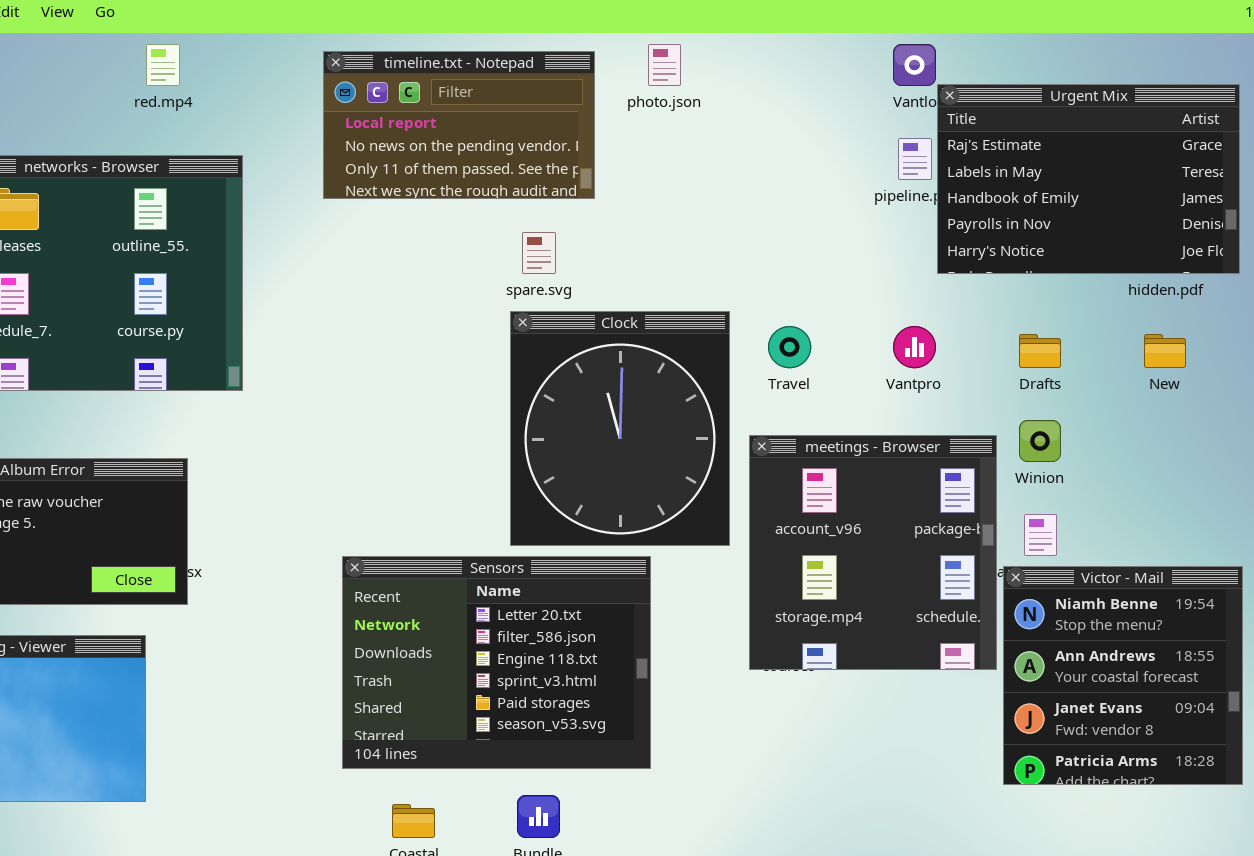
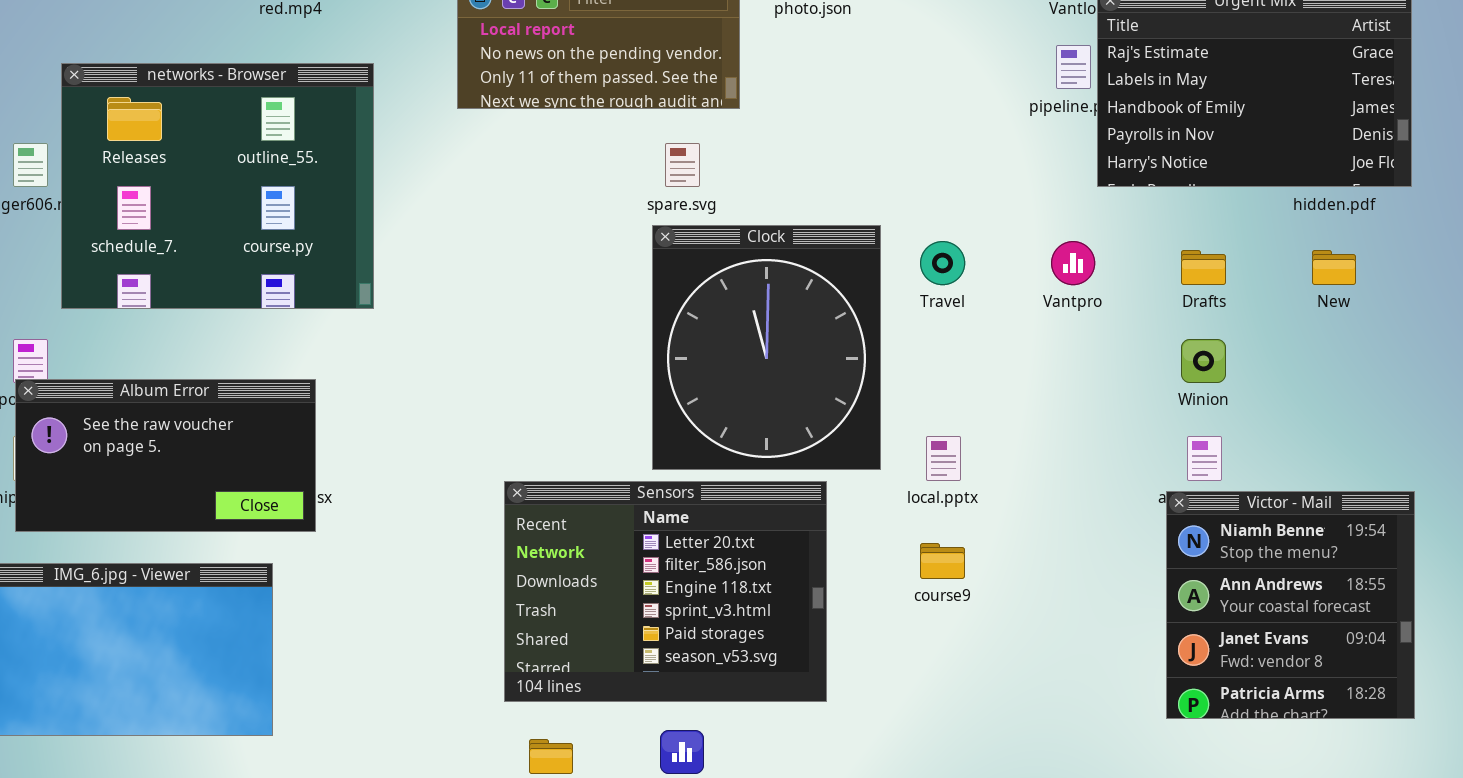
meetings - Browser: [749,435,997,670] -> none, closed
Sensors: [342,556,651,769] -> [504,481,827,702], moved

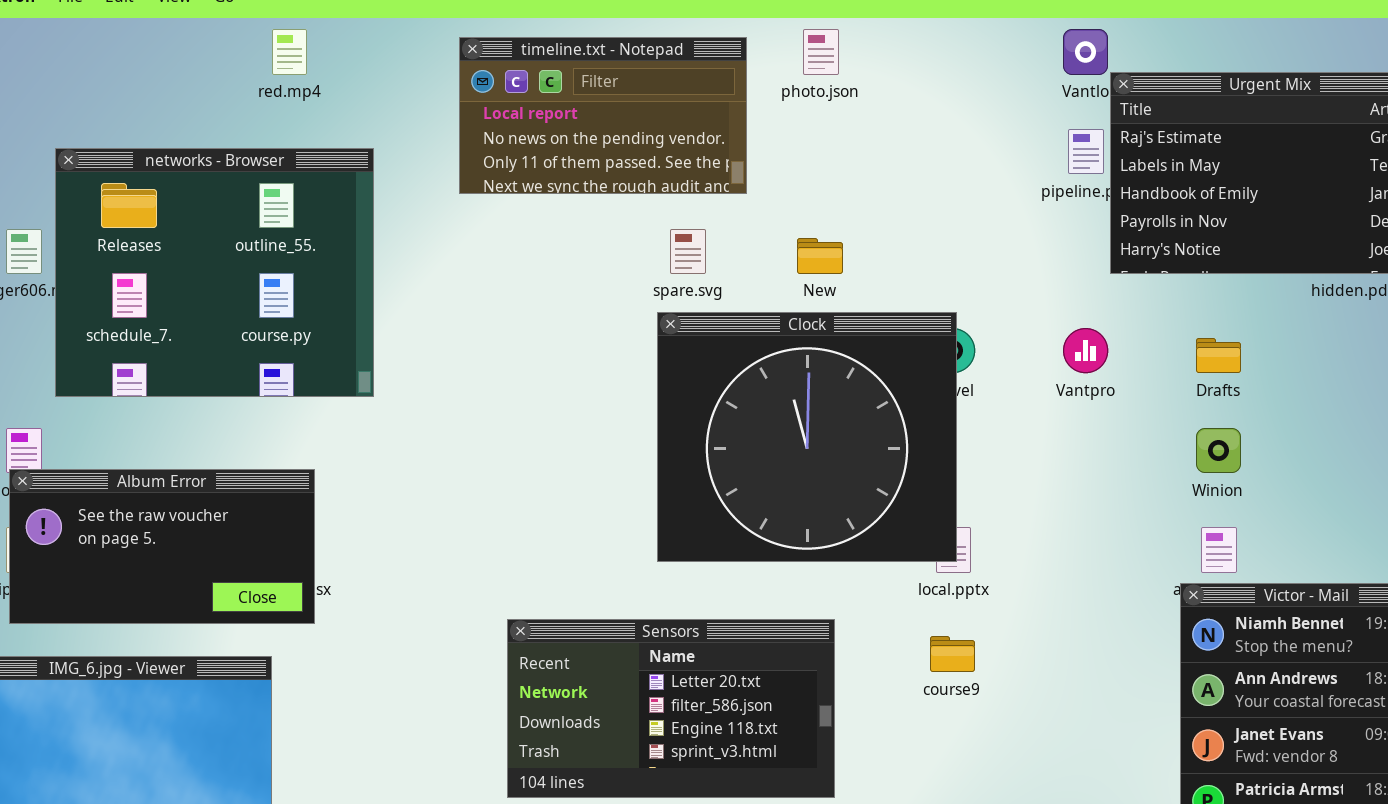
Clock: [652,225,881,470] -> [657,312,957,562], resized
New: [1312,250,1356,285] -> [797,238,843,274], moved
Sensors: [504,481,827,702] -> [507,619,835,798], resized

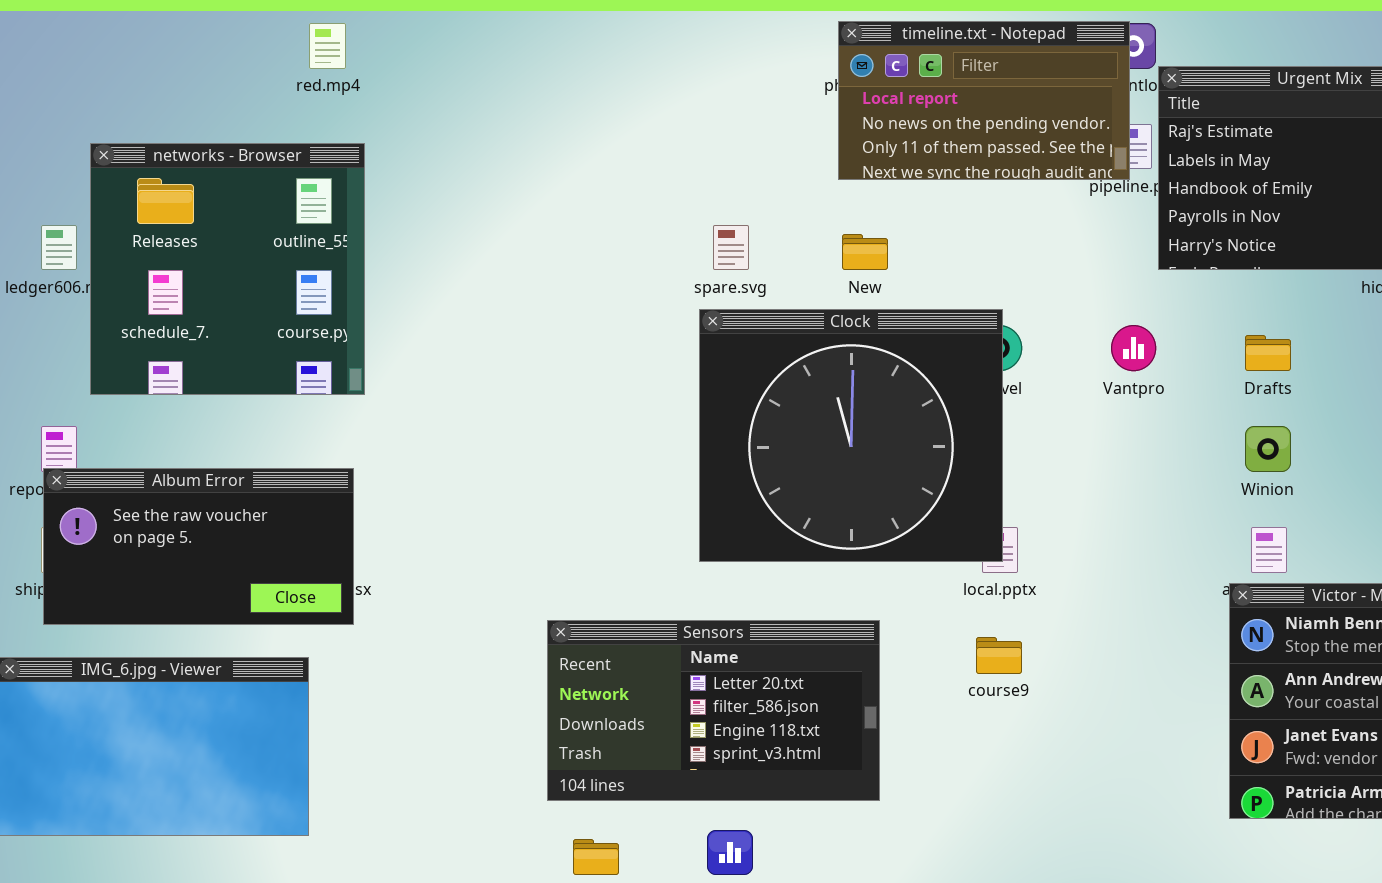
timeline.txt - Notepad: [459,37,747,194] -> [838,21,1130,180], moved
networks - Browser: [55,148,374,397] -> [90,143,365,395], resized

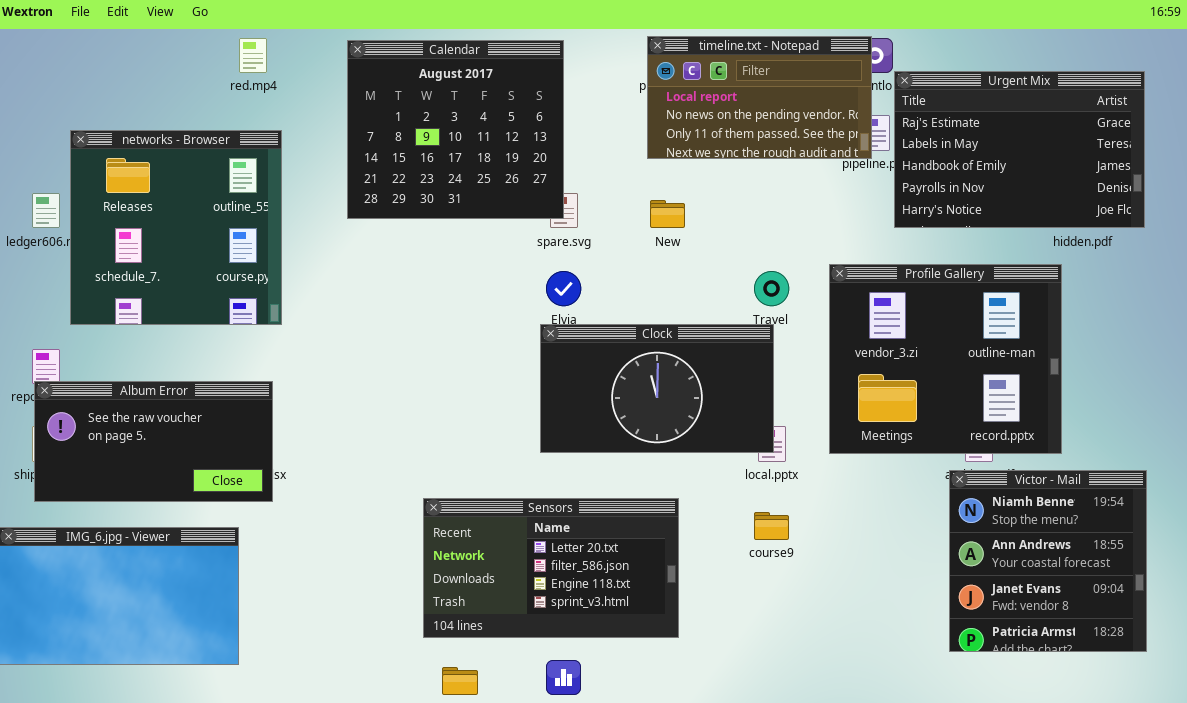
Calendar: none -> [347,40,564,219], opened
Clock: [699,309,1003,562] -> [540,324,774,453], resized
Profile Gallery: none -> [829,264,1062,454], opened

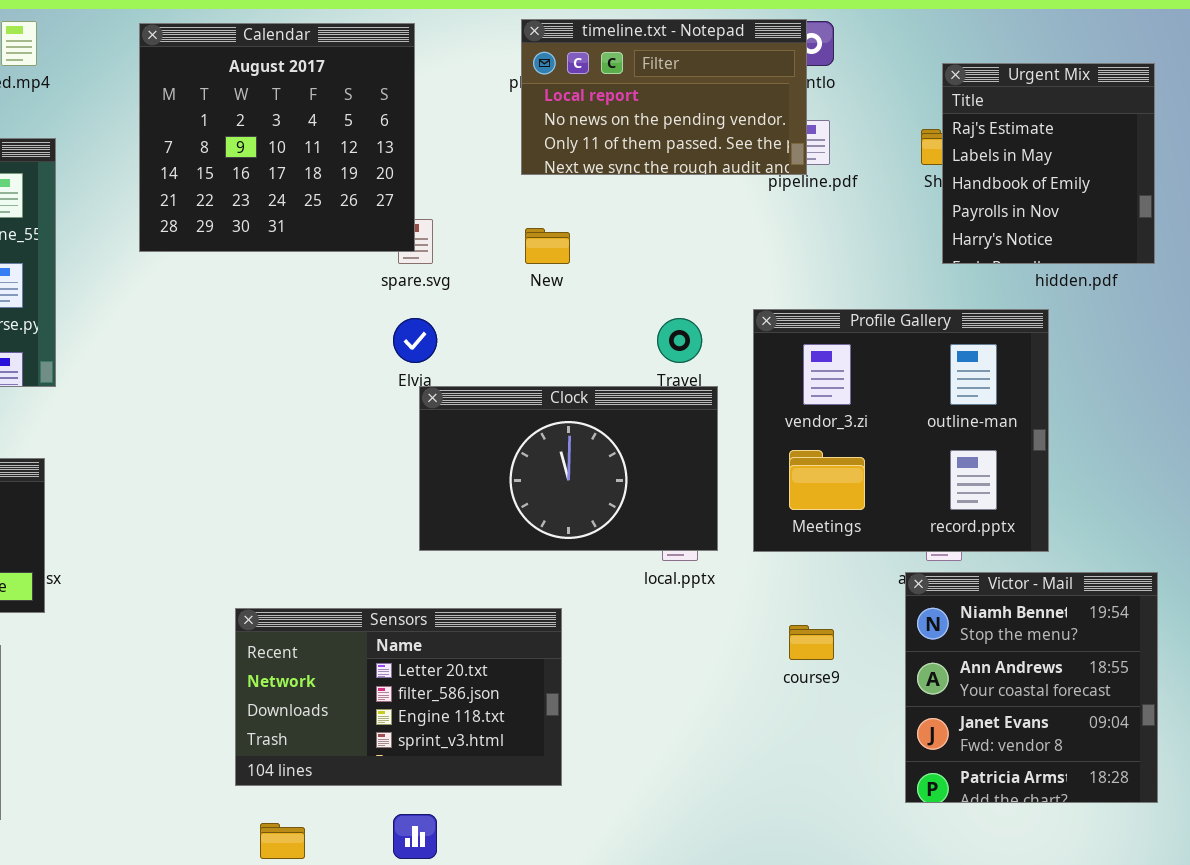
Urgent Mix: [894,71,1145,228] -> [942,63,1155,264], resized
Clock: [540,324,774,453] -> [419,386,718,551], moved
course9: [754,512,789,540] -> [789,625,834,660], moved

